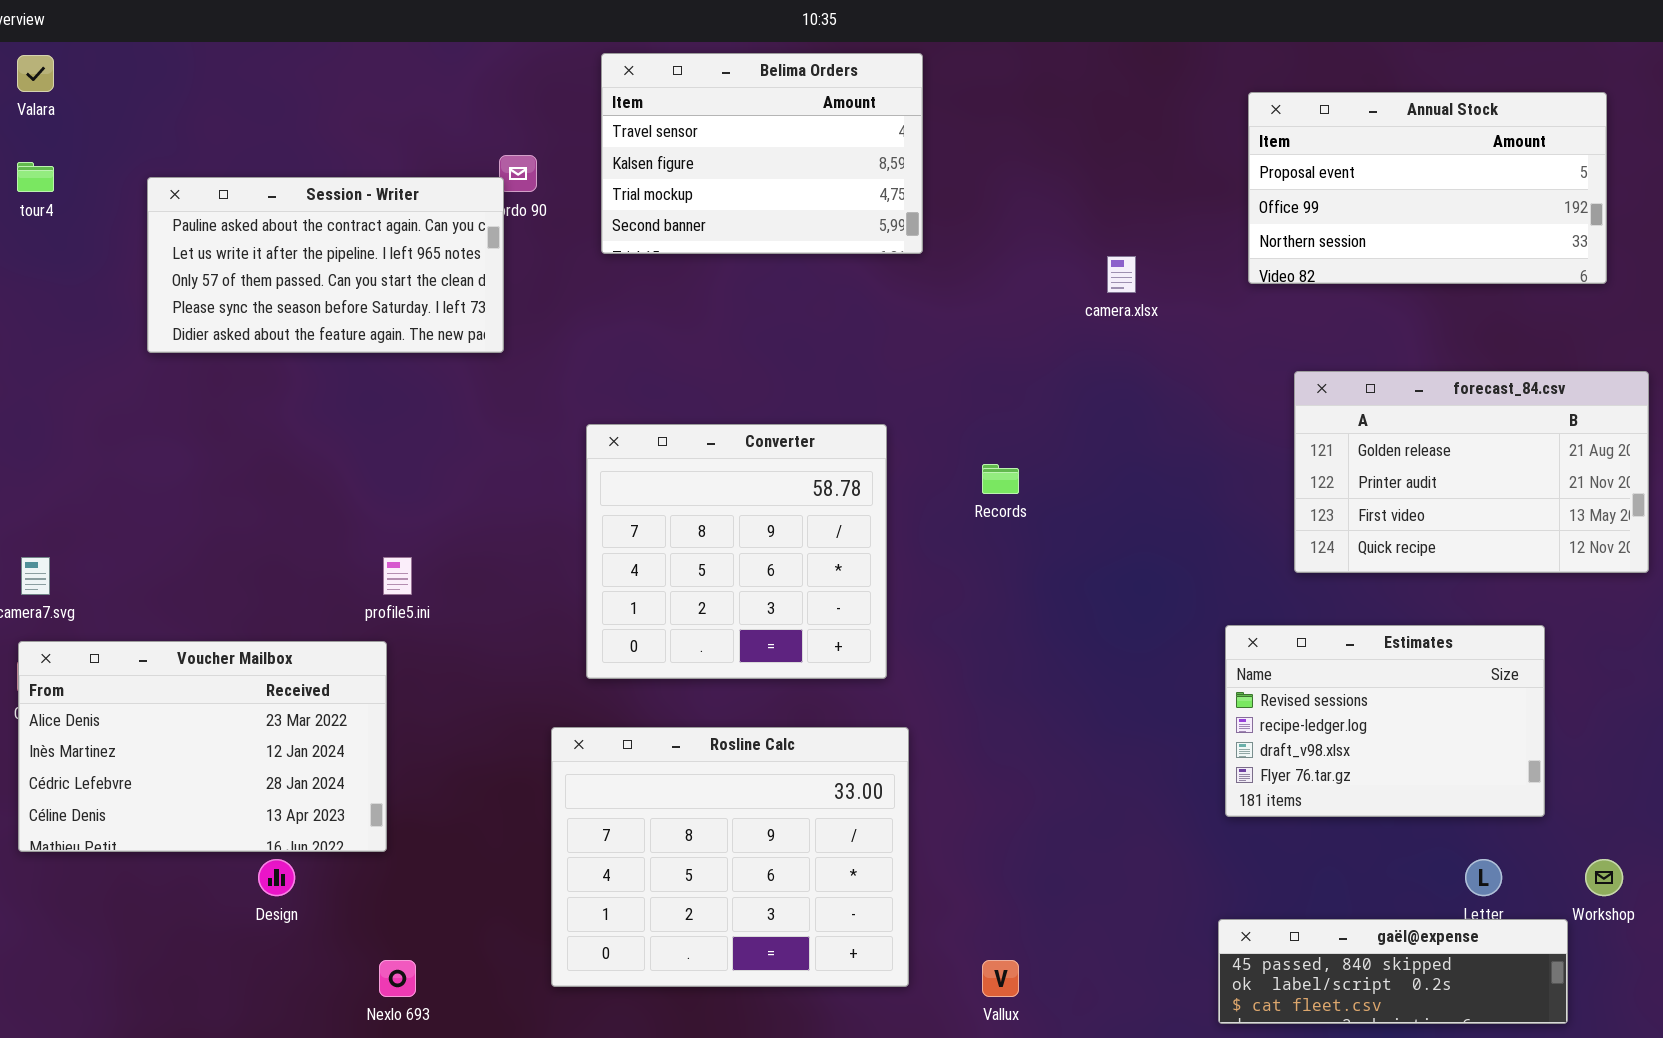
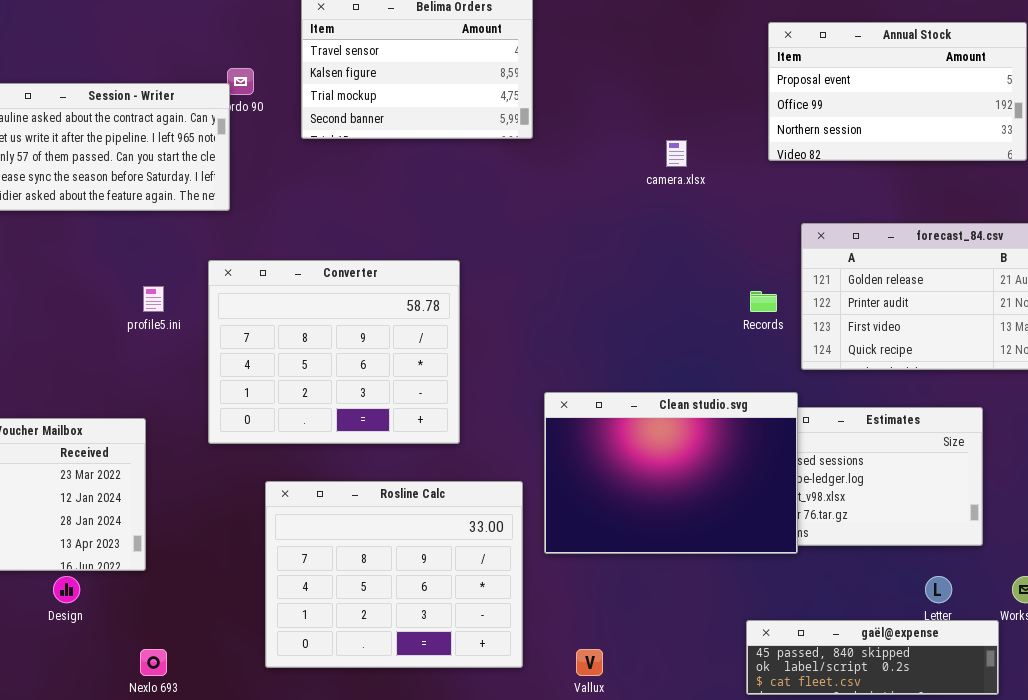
Converter: [586,424,887,679] -> [208,260,460,444], moved, resized
Records: [982,464,1019,494] -> [750,291,777,312], moved
profile5.ini: [383,557,412,595] -> [143,286,164,312], moved
Clean studio.svg: none -> [544,392,798,554], opened

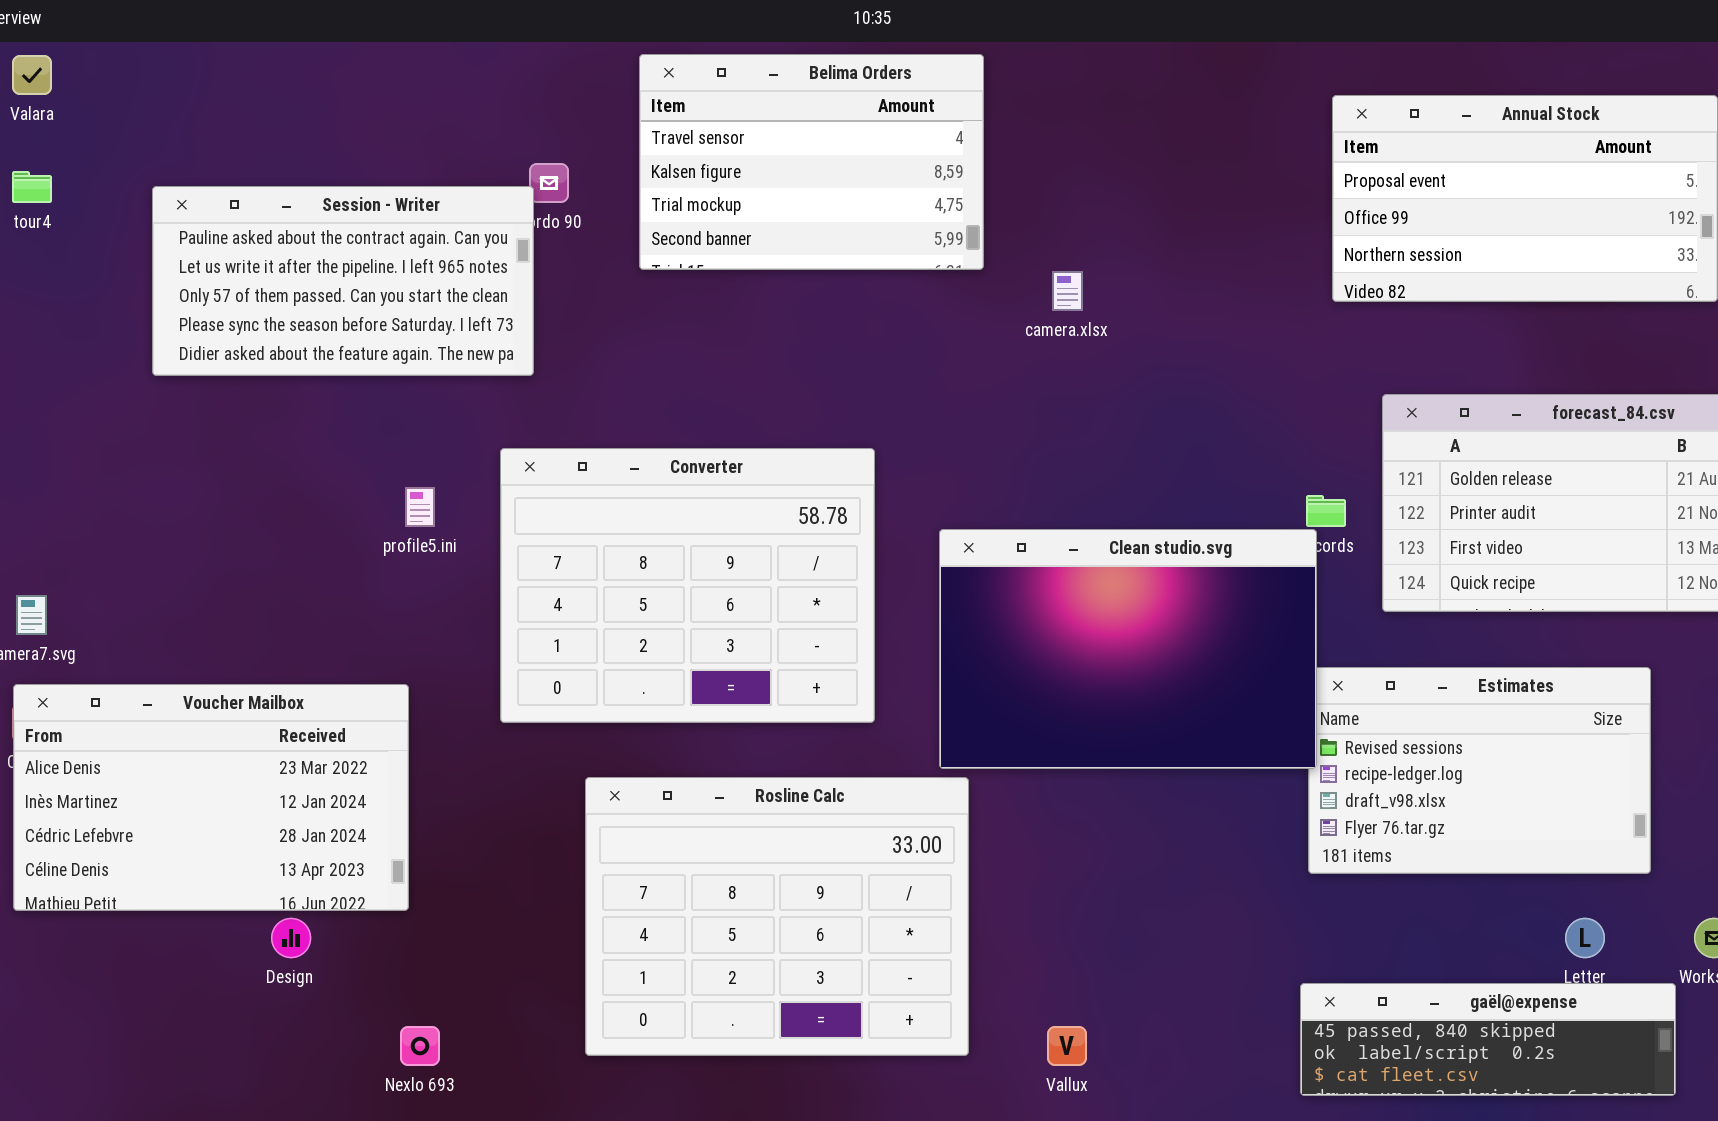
camera.xlsx: [666,140,687,167] -> [1052,271,1083,311], moved
Clean studio.svg: [544,392,798,554] -> [939,529,1317,769], moved

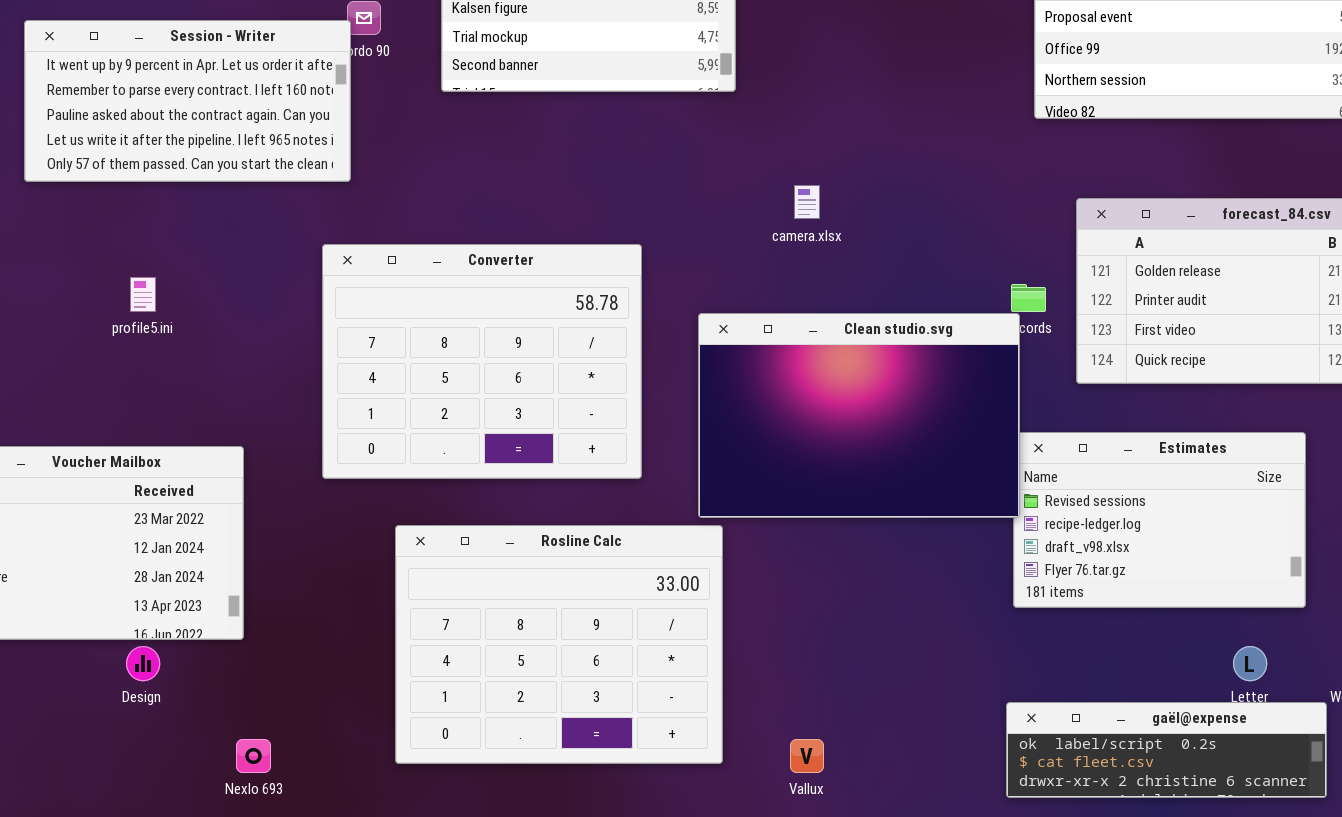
Session - Writer: [152,186,534,376] -> [24,20,351,182], scrolled up 2 rows
camera.xlsx: [1052,271,1083,311] -> [794,185,820,219], moved
profile5.ini: [405,487,435,527] -> [130,277,156,312], moved
gaël@expense: [1300,983,1676,1096] -> [1006,702,1327,798], scrolled down 1 row

